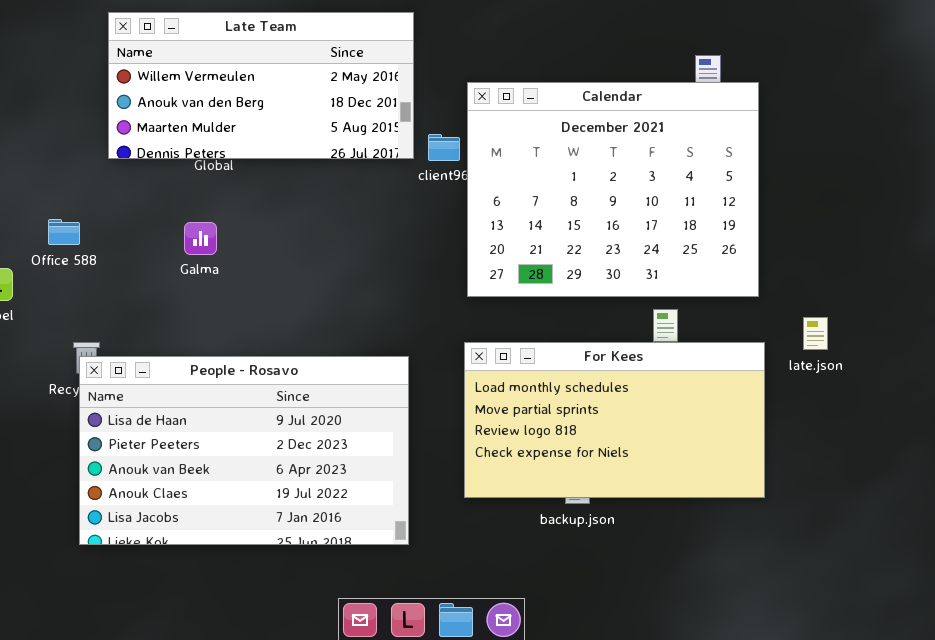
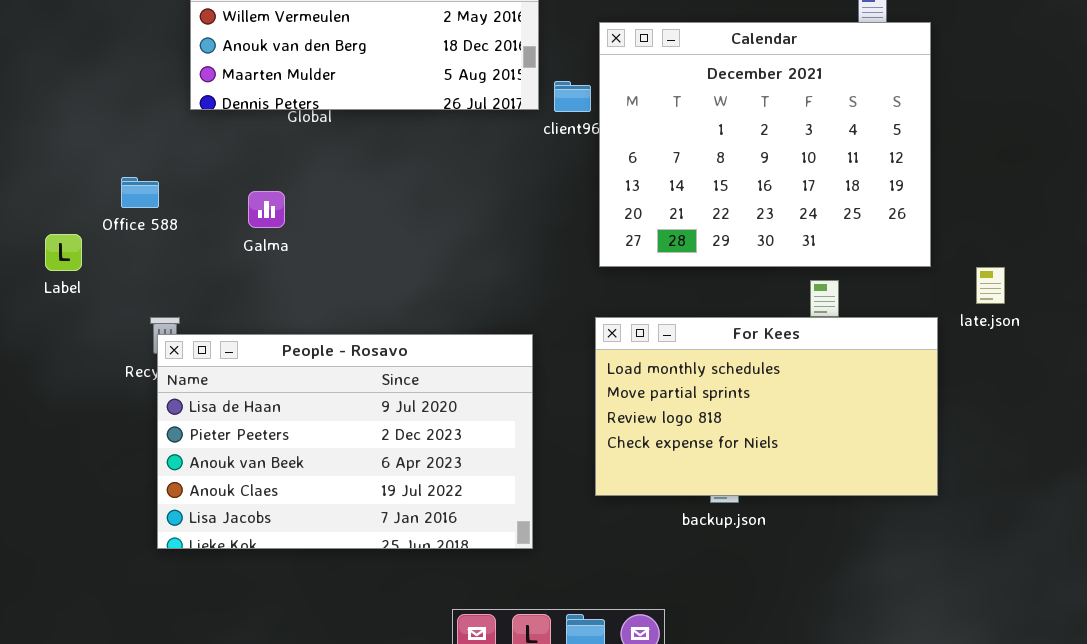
Galma: [184,222,217,255] -> [248,191,285,228], moved
late.json: [803,317,828,350] -> [976,267,1005,304], moved

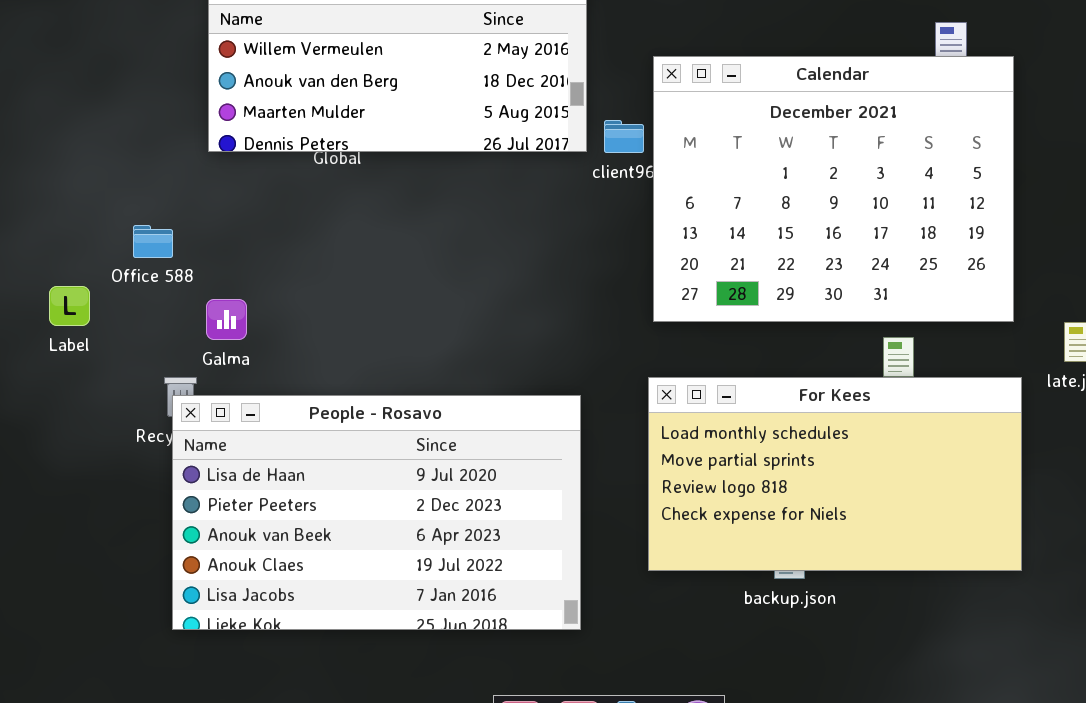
Galma: [248,191,285,228] -> [206,299,247,340], moved

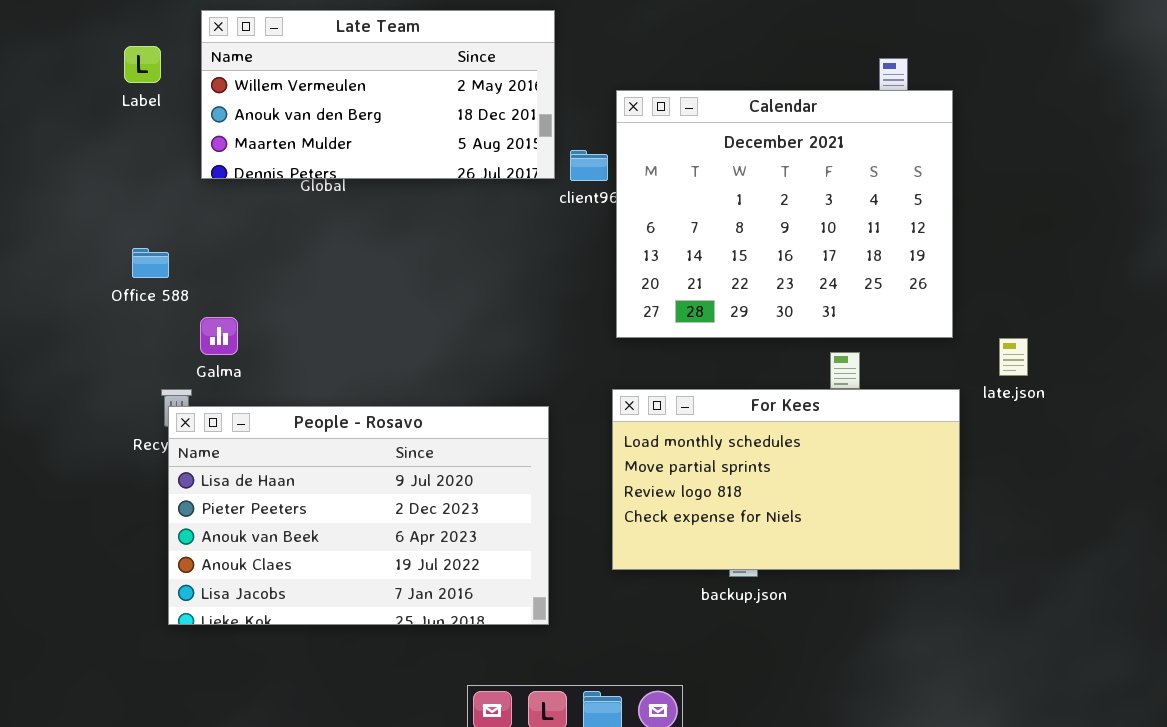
Label: [49,286,90,326] -> [124,46,161,83], moved

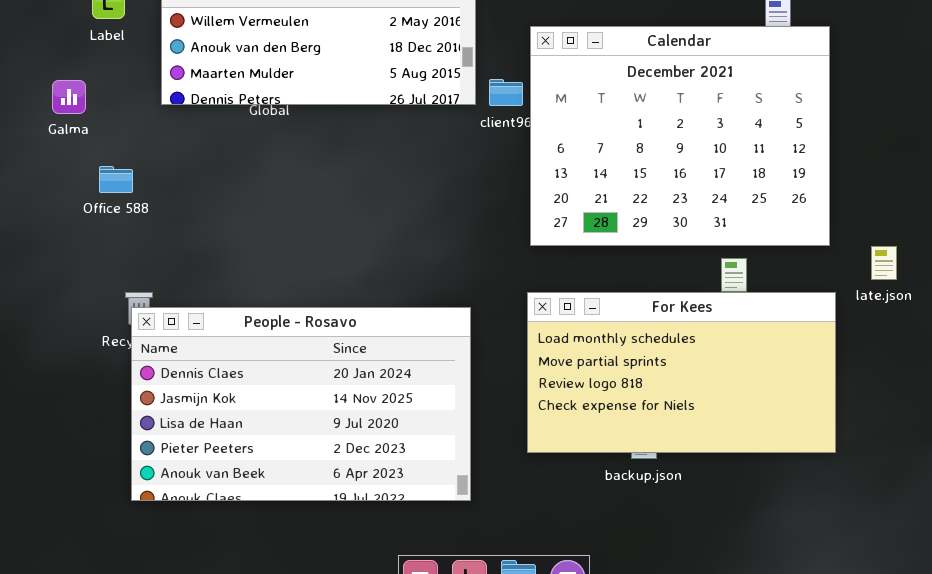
Galma: [200,317,238,355] -> [52,80,86,114], moved
People - Rosavo: [168,406,549,625] -> [131,307,471,501], scrolled up 2 rows

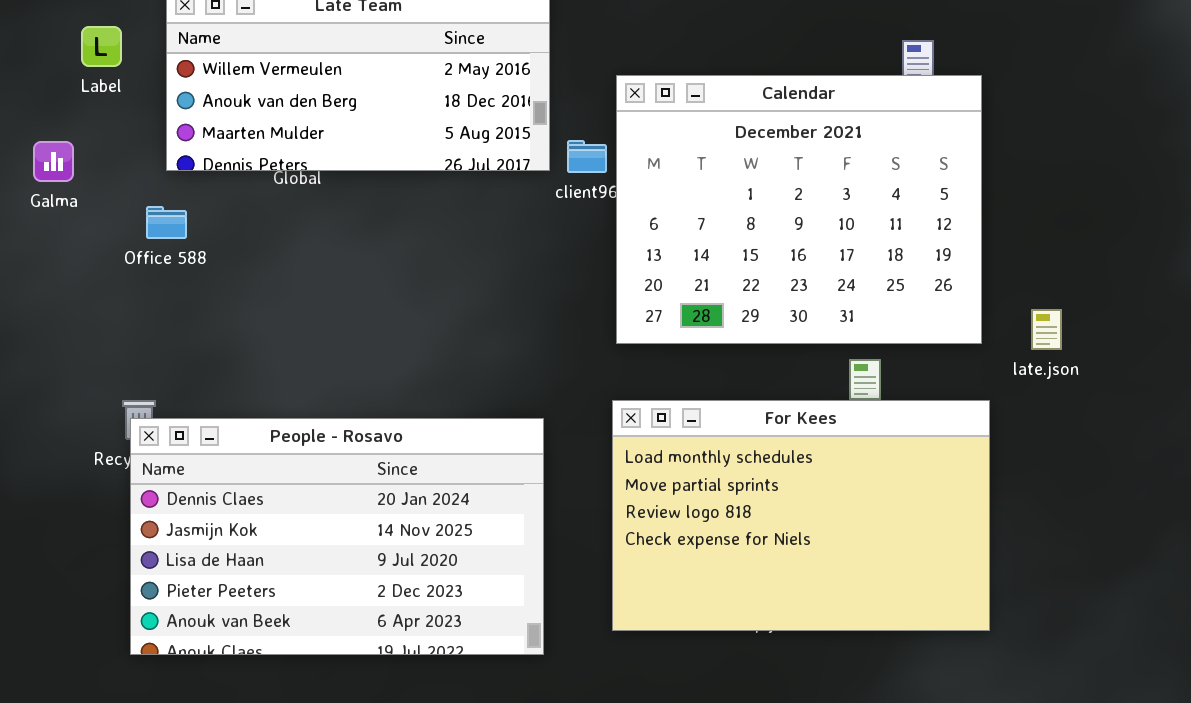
Office 588: [99,166,133,193] -> [146,206,187,239], moved
late.json: [871,246,897,280] -> [1031,309,1062,350], moved
For Kees: [527,292,836,453] -> [612,400,990,631], resized

